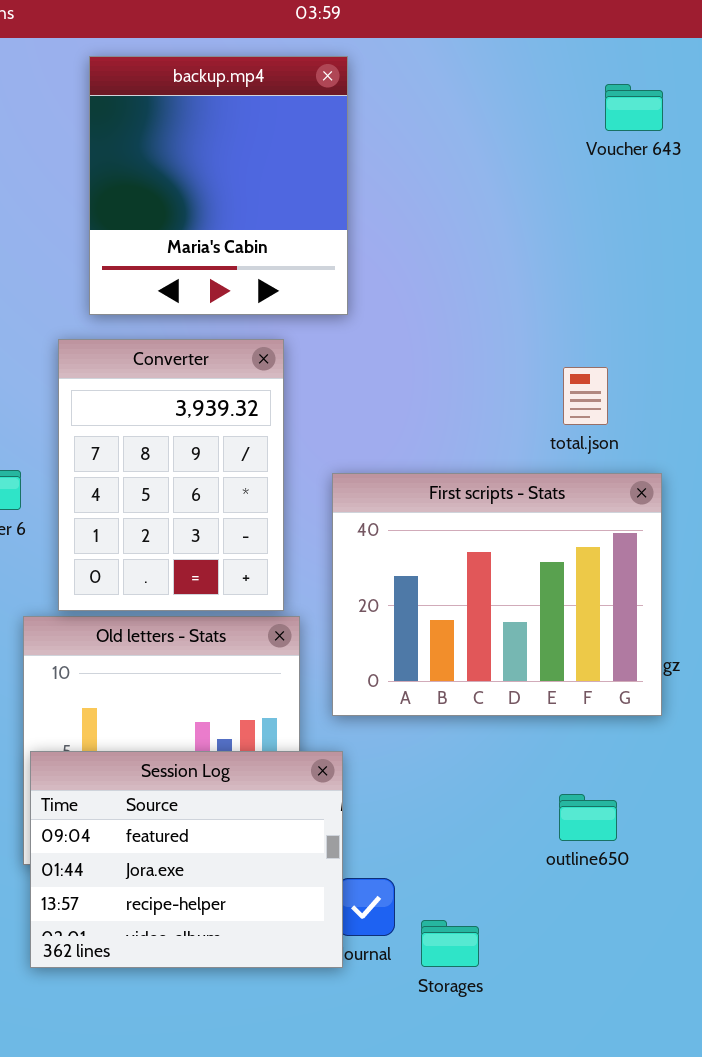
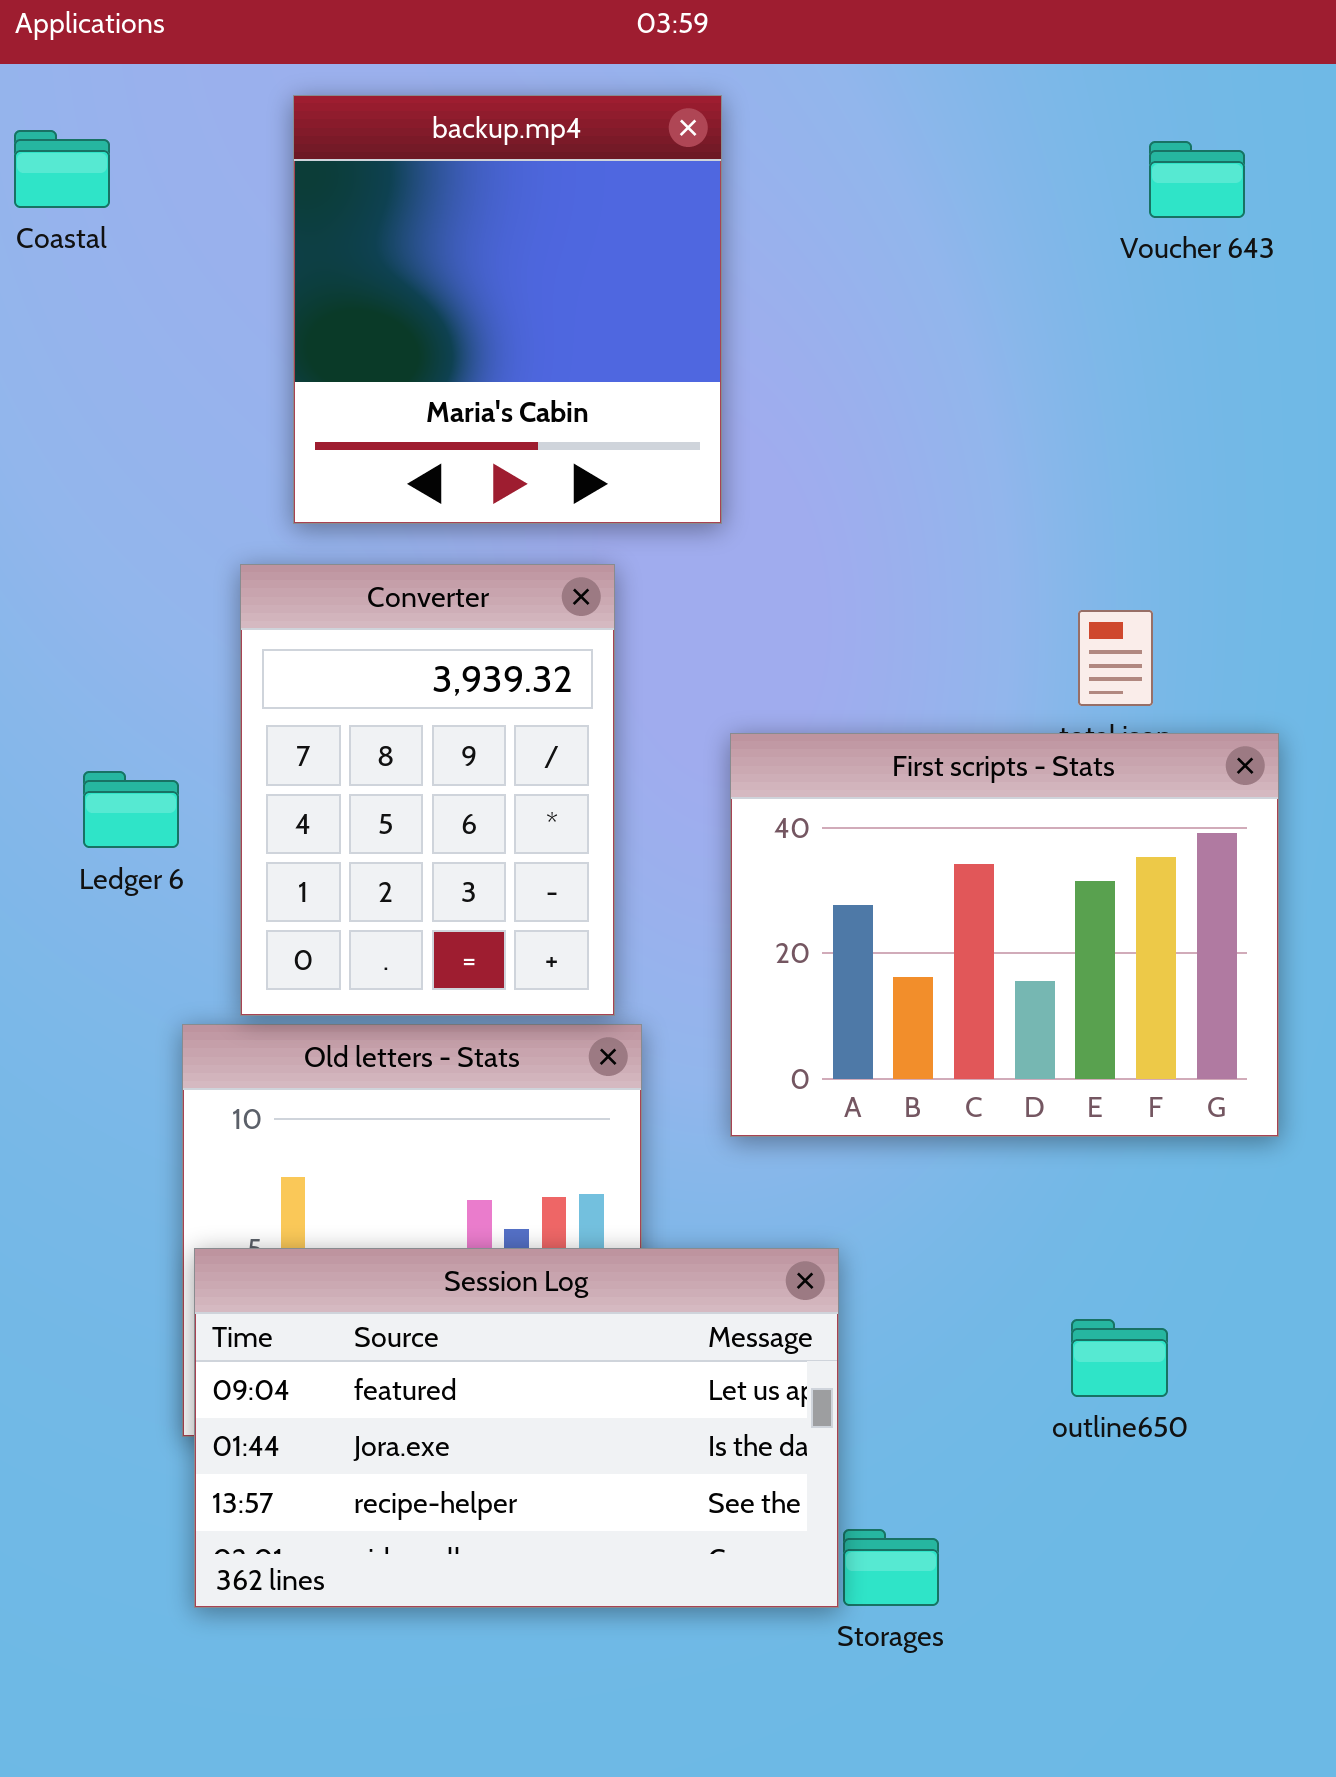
First scripts - Stats: [332,473,662,716] -> [730,733,1279,1137], moved
Session Log: [30,751,343,968] -> [194,1248,839,1608], resized

